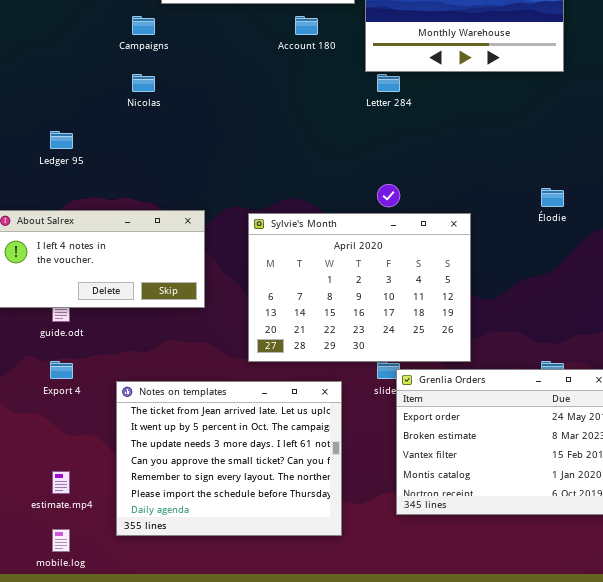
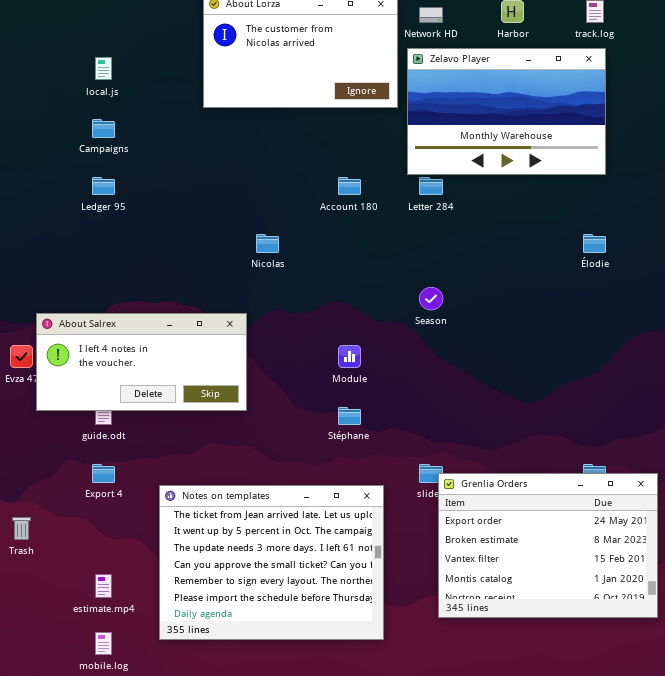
Campaigns: [132,16,155,35] -> [92,119,115,138], moved
Account 180: [295,16,318,35] -> [338,177,361,195], moved
Nicolas: [132,74,155,92] -> [256,234,279,253], moved
Ledger 95: [50,131,73,149] -> [92,177,115,195], moved
Élodie: [541,188,564,207] -> [583,234,606,253], moved
Sylvie's Month: [248,213,471,362] -> none, closed

